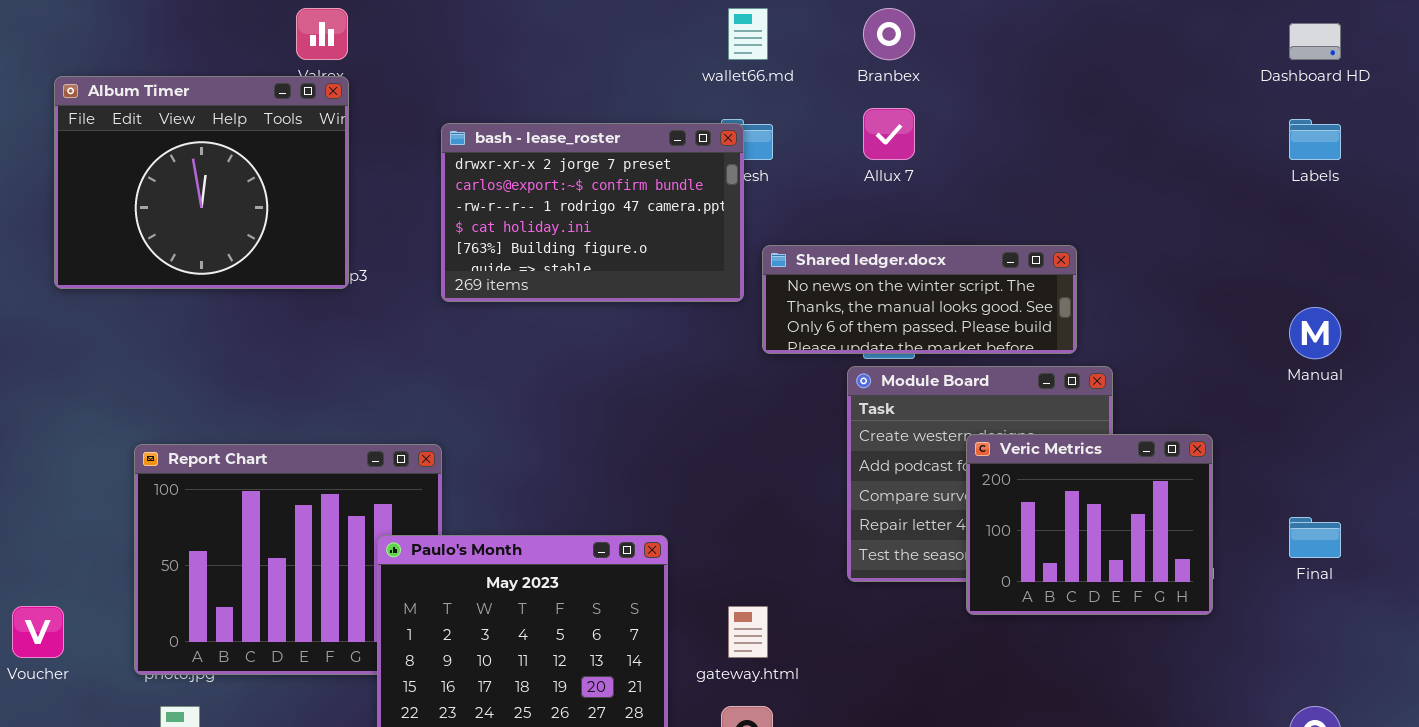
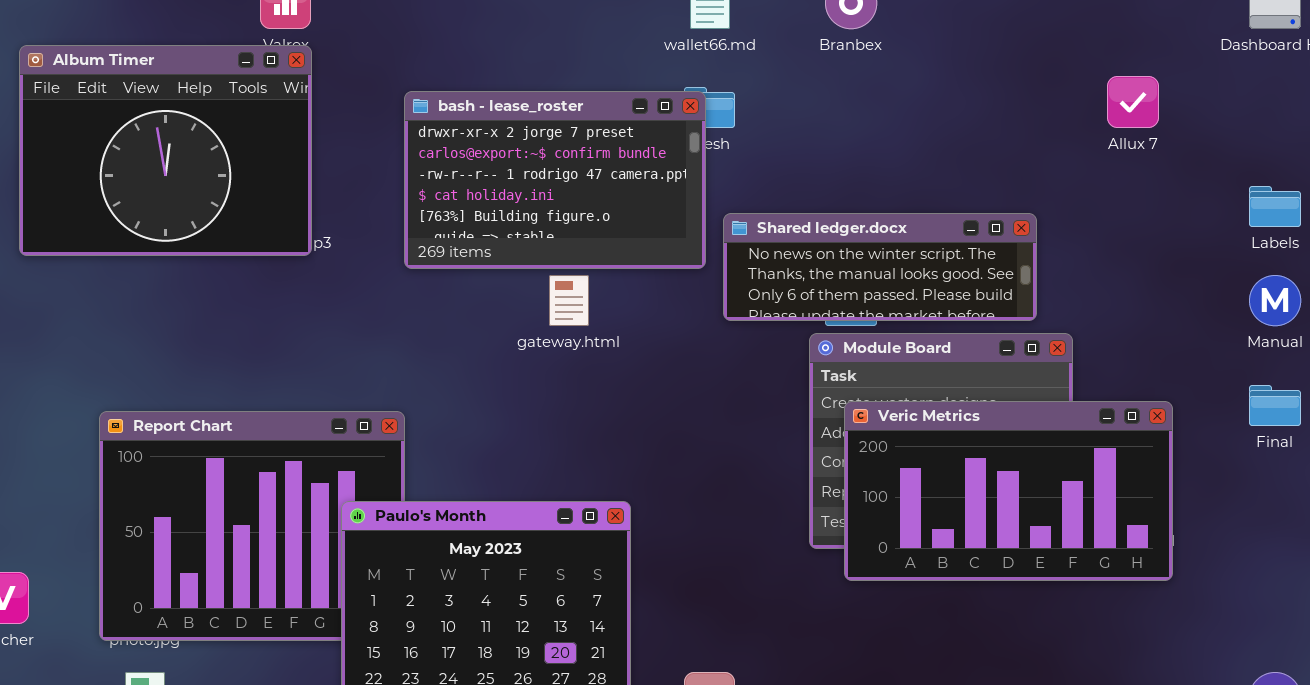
Allux 7: [863,108,915,160] -> [1107,76,1159,128], moved
Labels: [1289,119,1341,160] -> [1249,186,1301,227], moved
Veric Metrics: [966,434,1213,615] -> [844,401,1173,581], resized
Final: [1289,517,1341,558] -> [1249,385,1301,426], moved
gateway.html: [728,606,768,658] -> [549,275,589,326], moved

